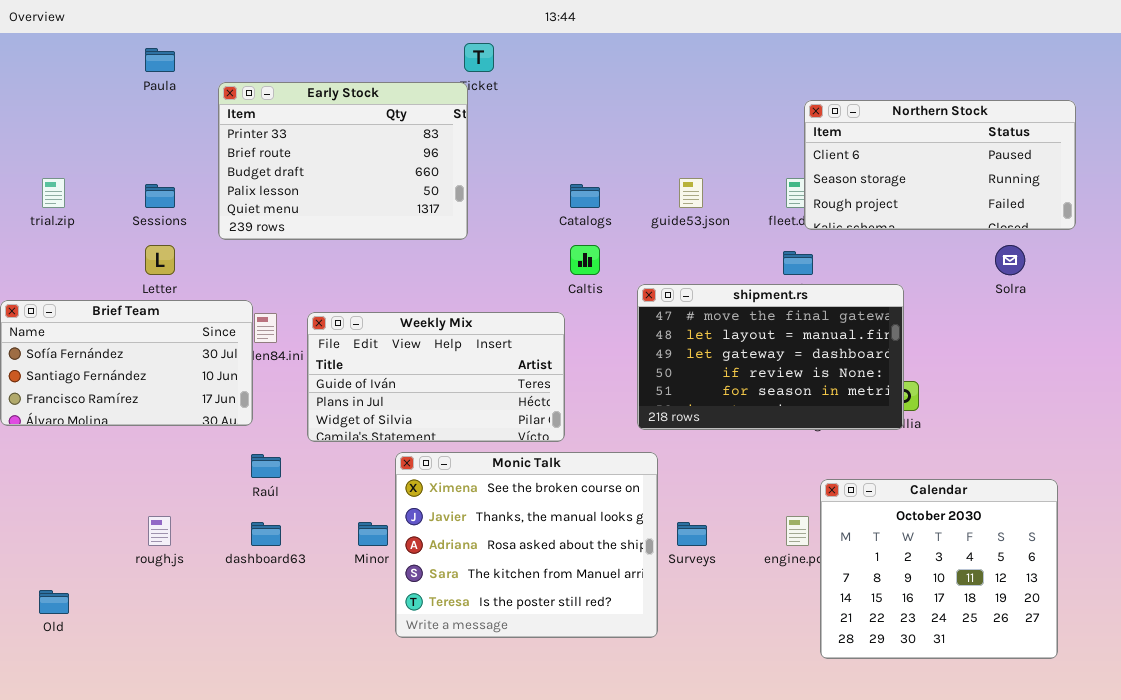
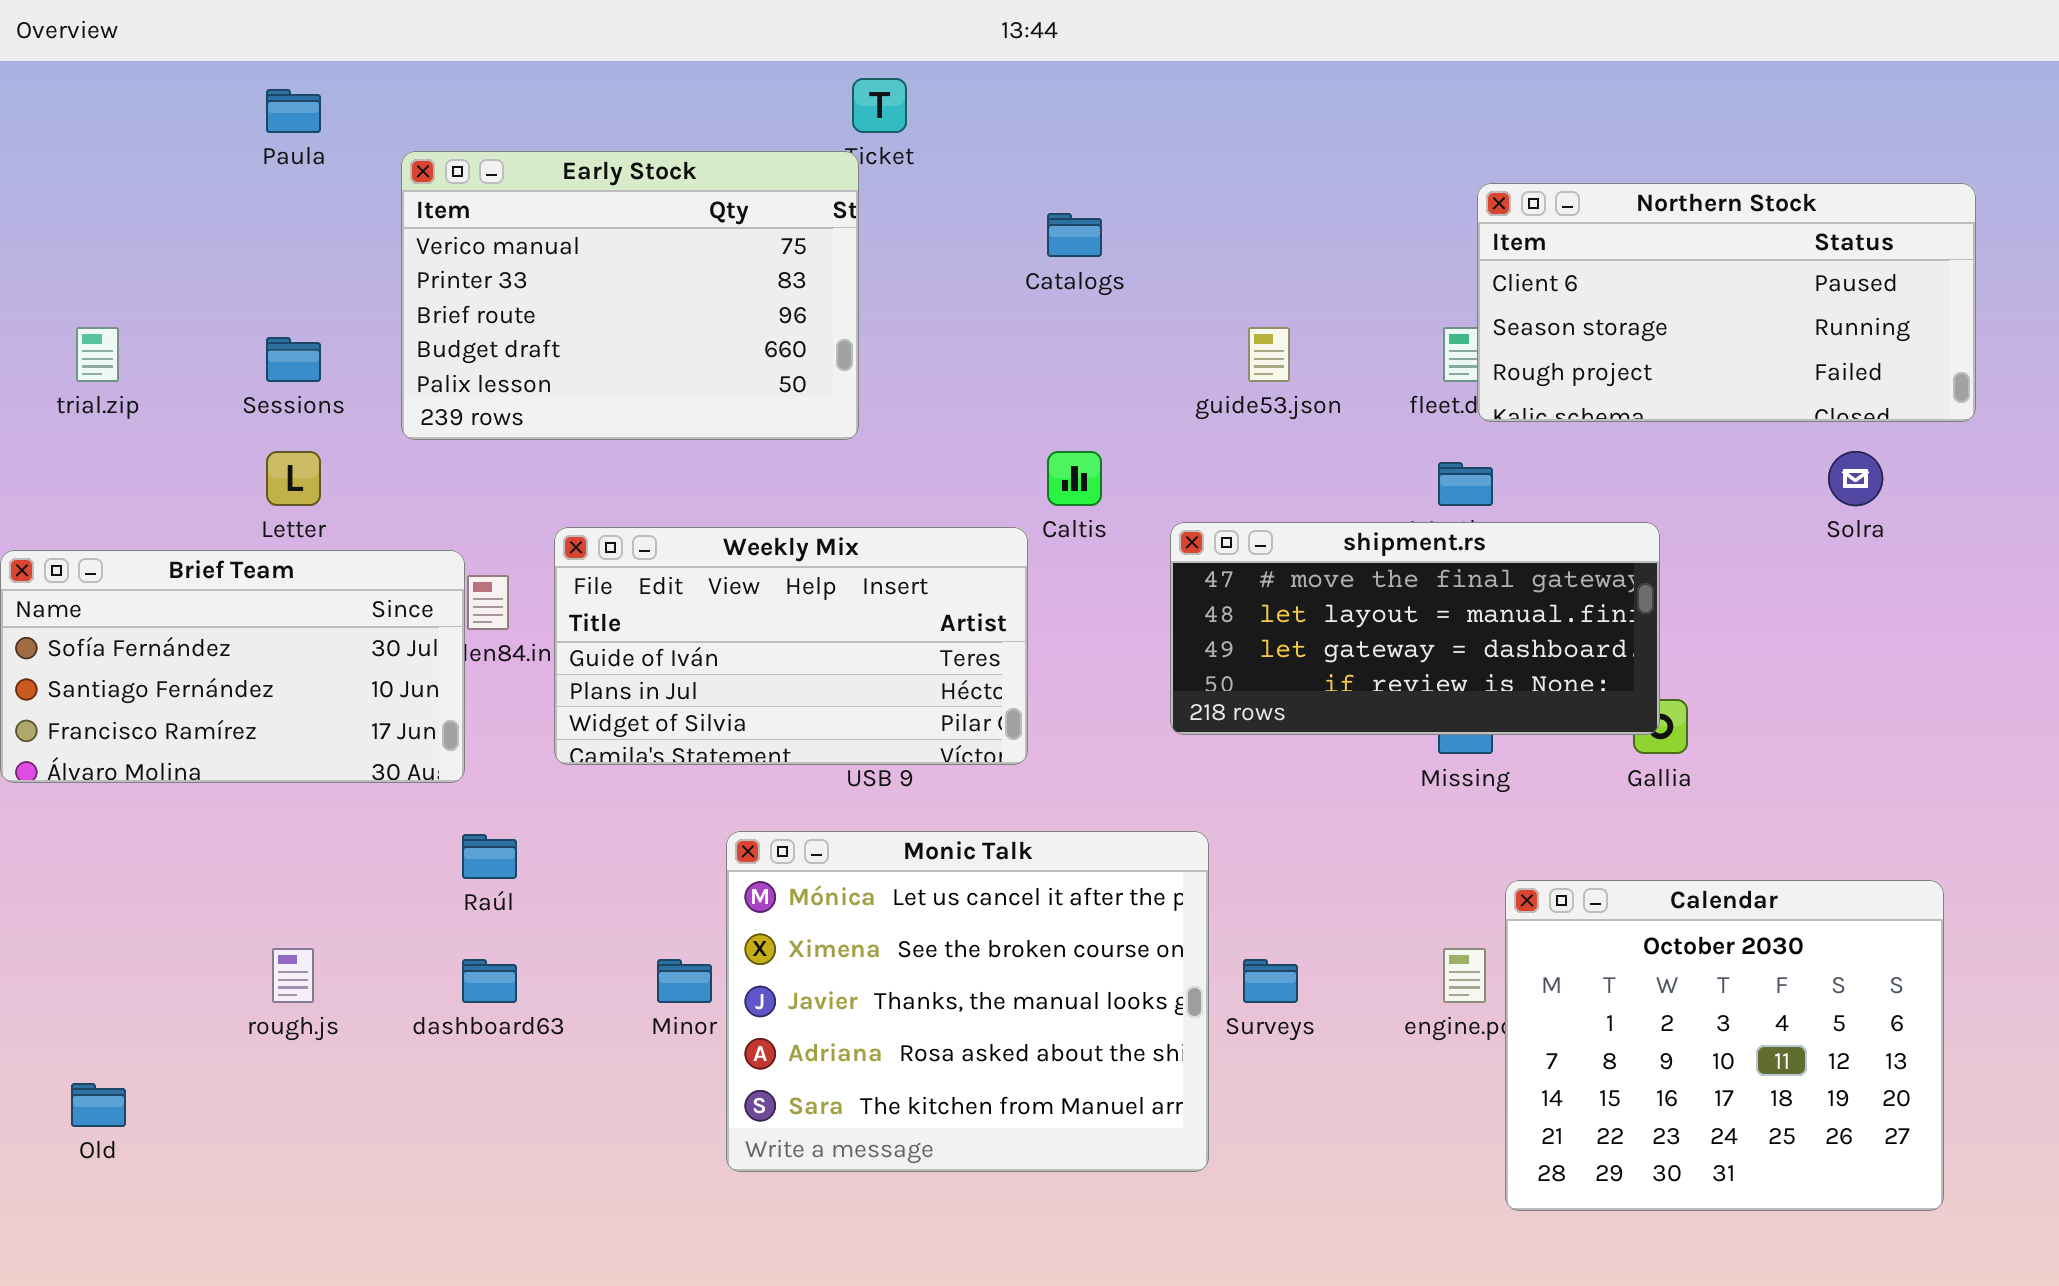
Early Stock: [218,82,468,240] -> [401,151,859,440], scrolled up 1 row
Catalogs: [570,184,600,208] -> [1047,213,1102,257], moved
shipment.rs: [637,284,904,430] -> [1170,522,1660,735], resized
Weekly Mix: [307,312,565,442] -> [554,527,1028,765], moved
Monic Talk: [395,452,658,638] -> [726,831,1209,1172], scrolled up 1 row

